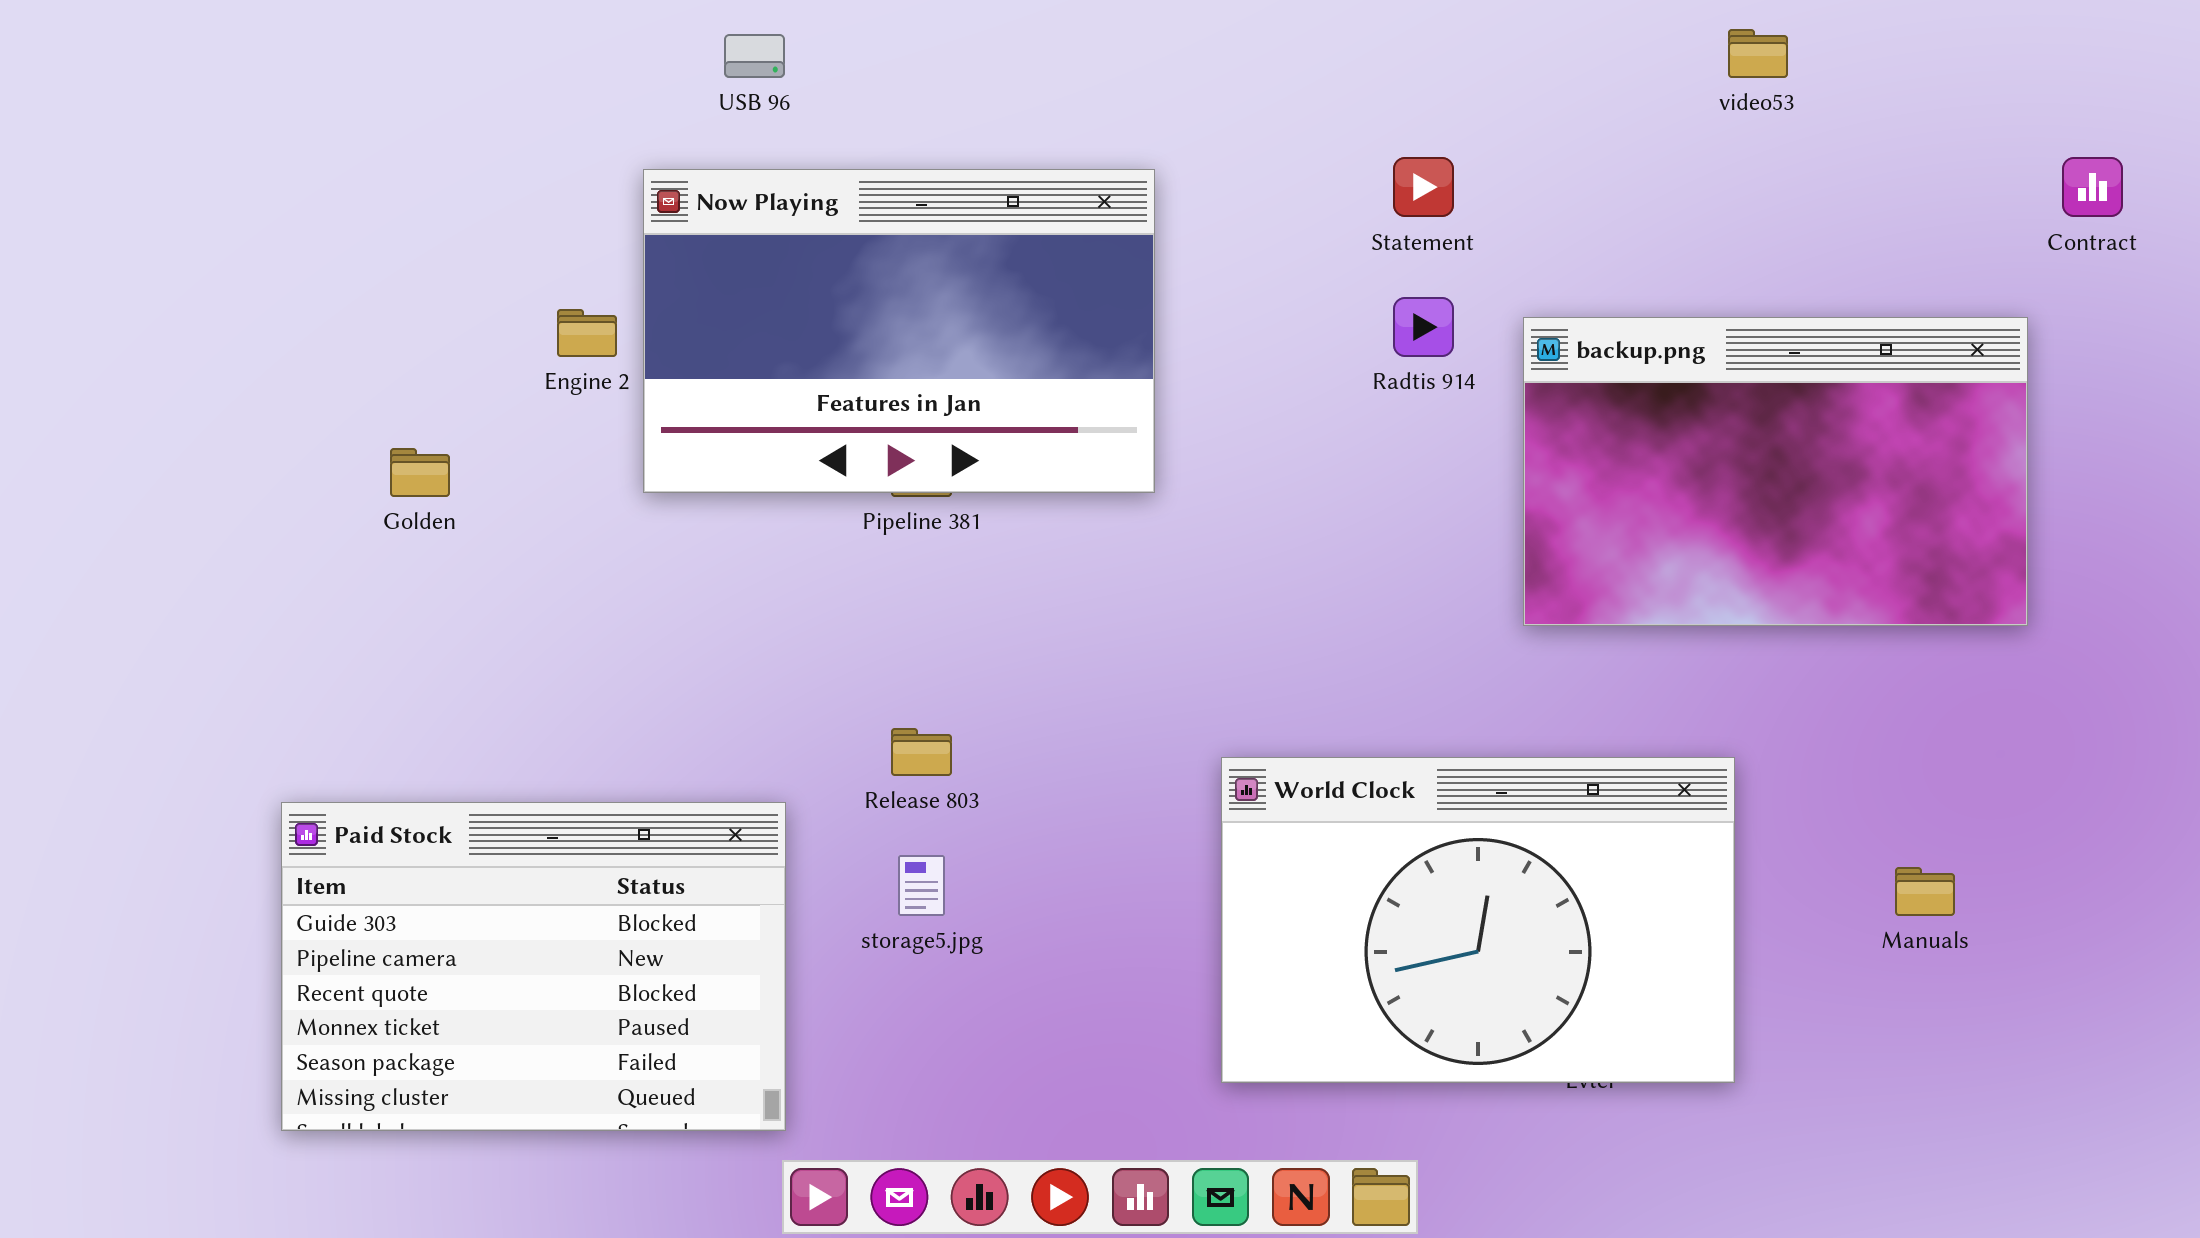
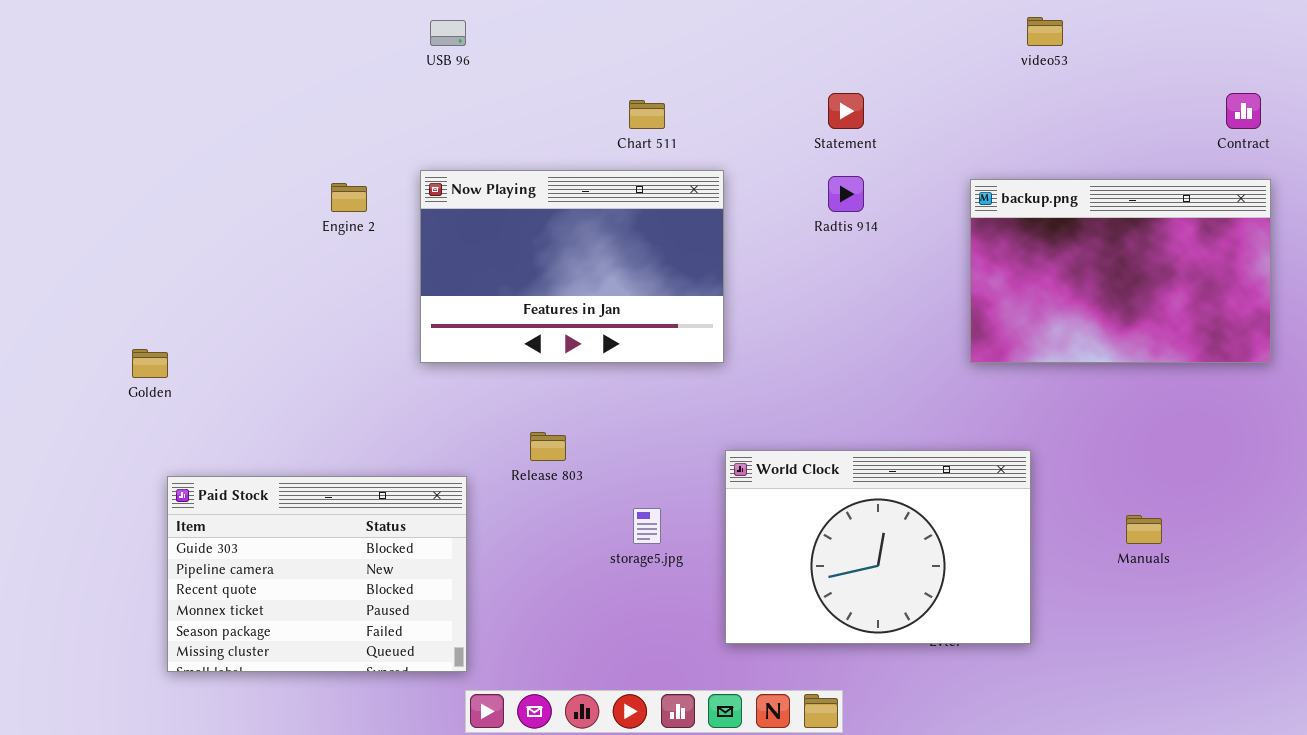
Now Playing: [643,169,1155,493] -> [420,170,724,363], moved
backup.png: [1523,317,2028,626] -> [970,179,1271,363], moved
Golden: [390,448,450,497] -> [132,349,168,378], moved
storage5.jpg: [898,855,945,916] -> [633,508,661,544], moved

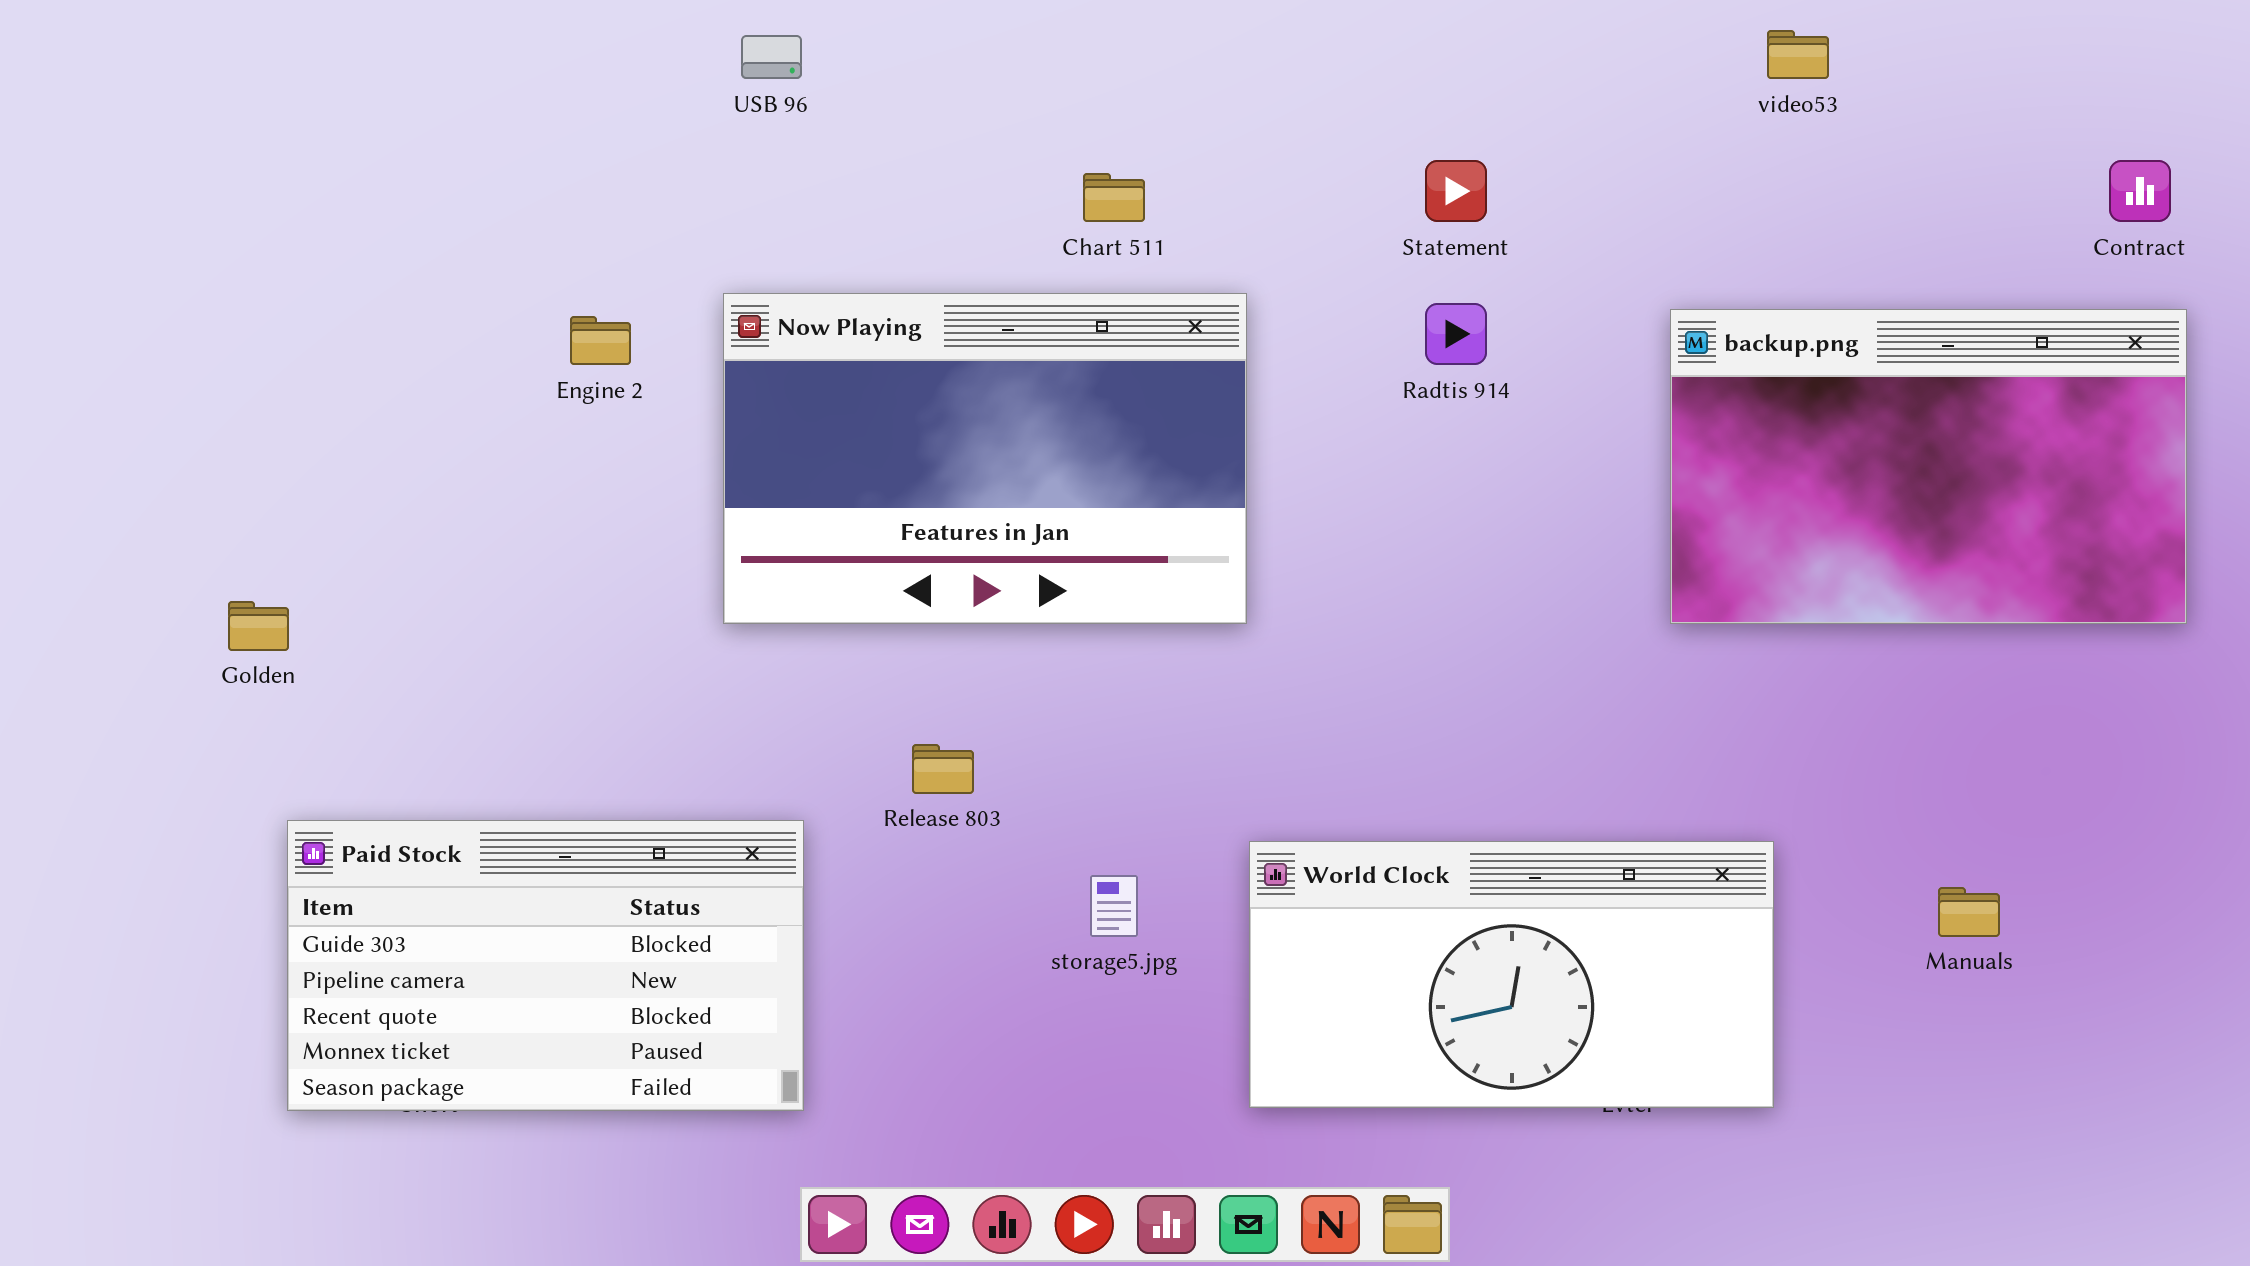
World Clock: [725,450,1031,644] -> [1249,841,1774,1108], resized
Paid Stock: [167,476,467,672] -> [287,820,804,1111], resized

